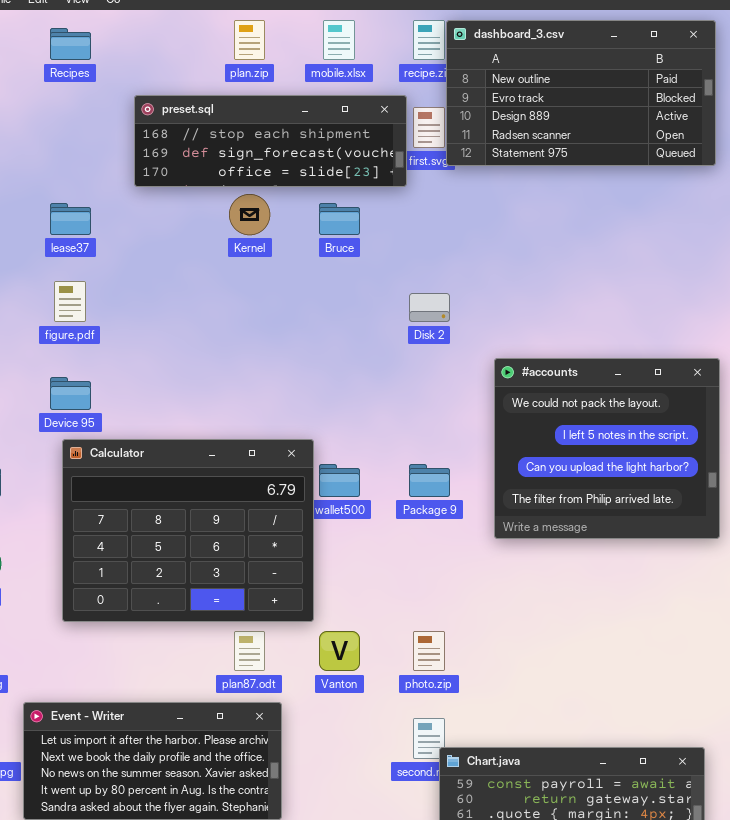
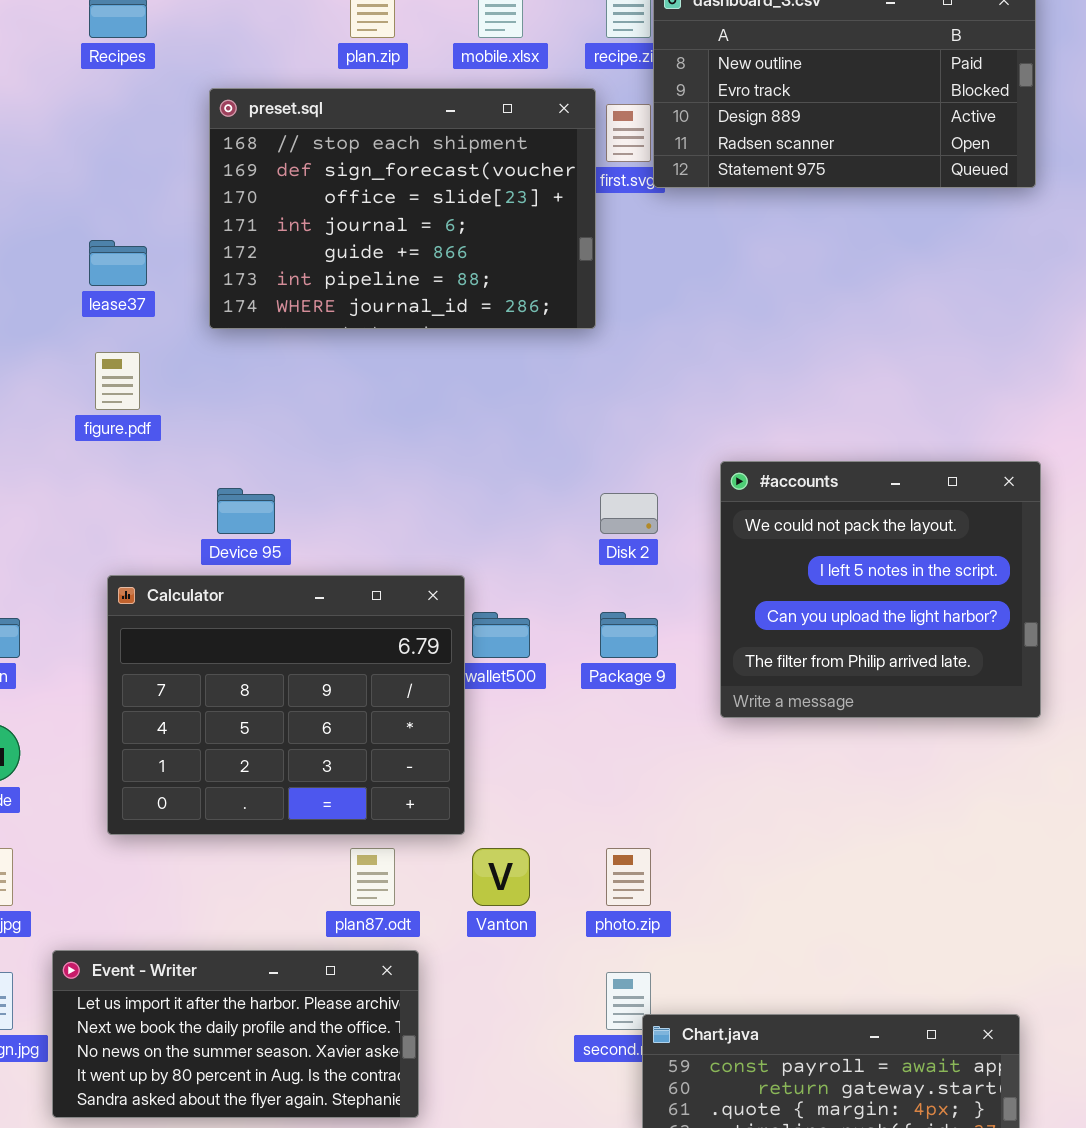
preset.sql: [134,95,407,187] -> [209,88,596,329], resized
Disk 2: [409,293,450,322] -> [600,493,658,534], moved
Device 95: [50,377,91,410] -> [217,488,275,534], moved

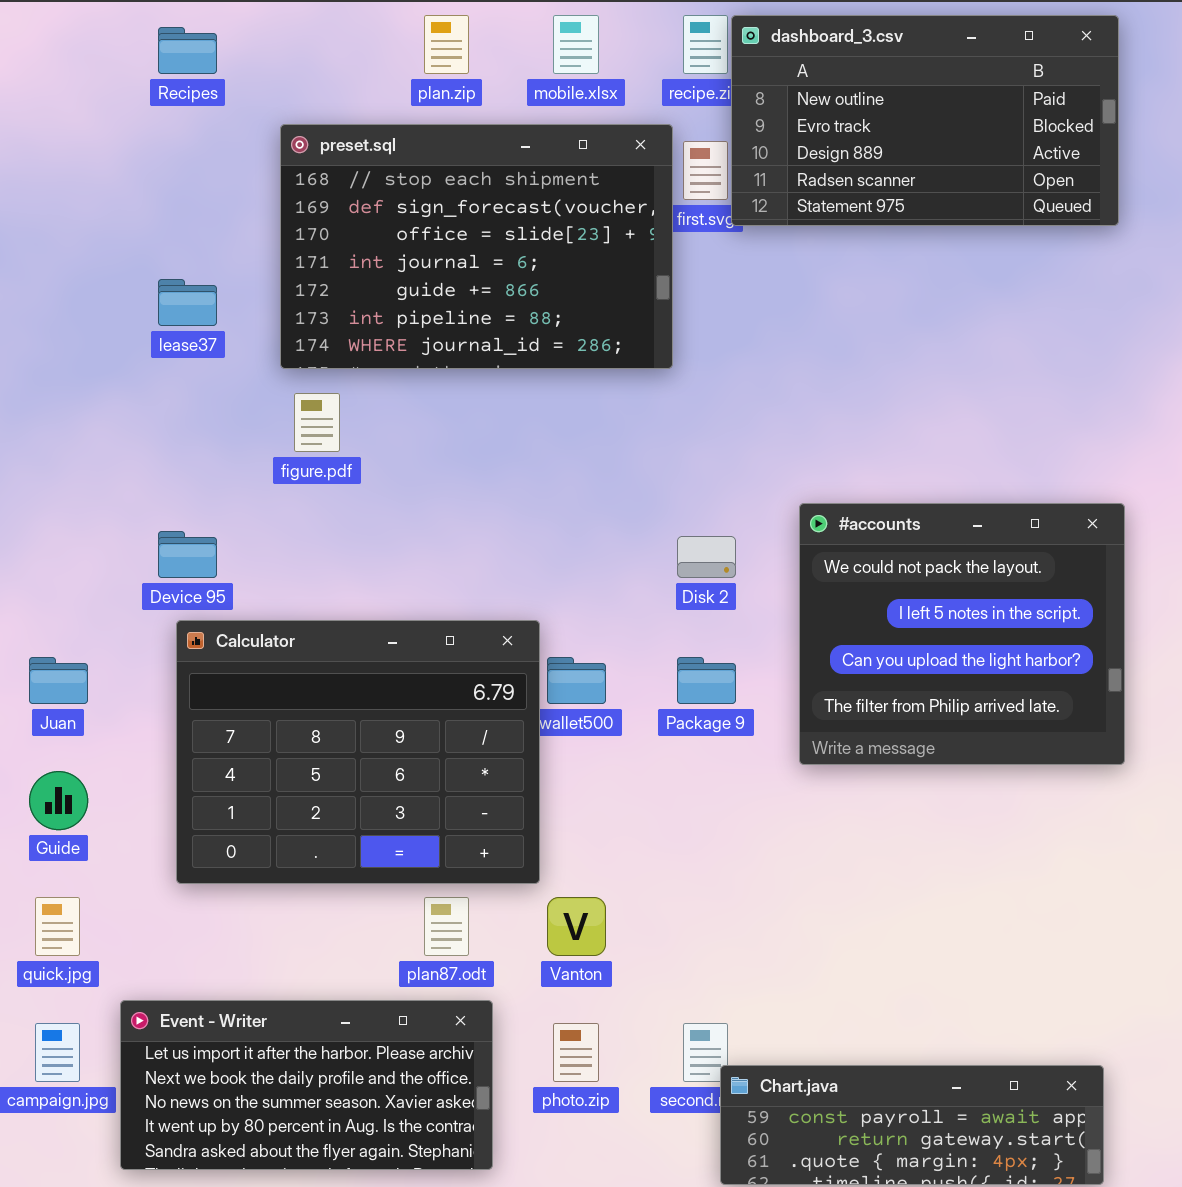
figure.pdf: [95,352,140,410] -> [294,393,340,452], moved
Device 95: [217,488,275,534] -> [158,531,217,578], moved
photo.zip: [606,848,651,906] -> [553,1023,599,1082], moved

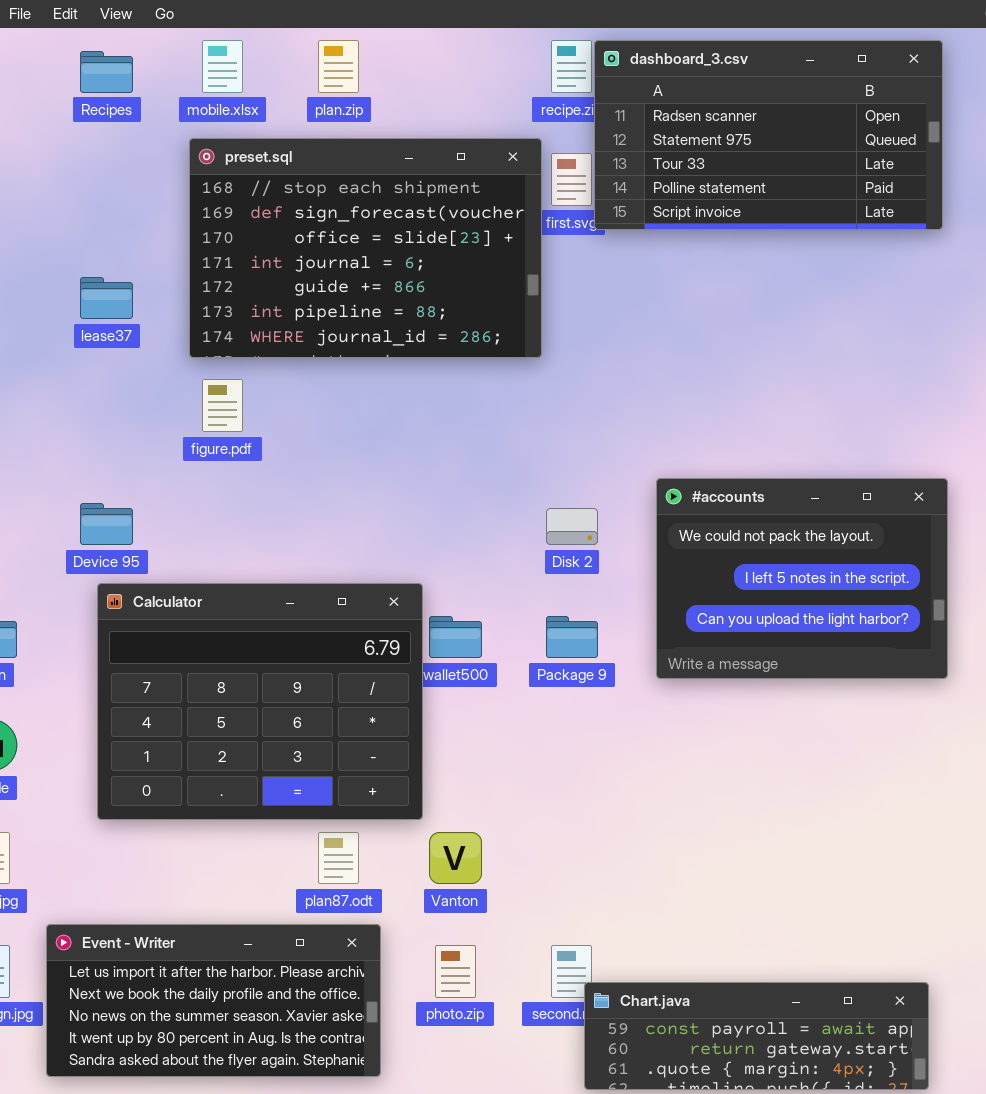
mobile.xlsx: [553,15,599,74] -> [202,40,243,93], moved
dashboard_3.csv: [731,15,1119,226] -> [594,40,943,230], scrolled down 3 rows
#accounts: [799,503,1125,765] -> [656,478,948,679], resized

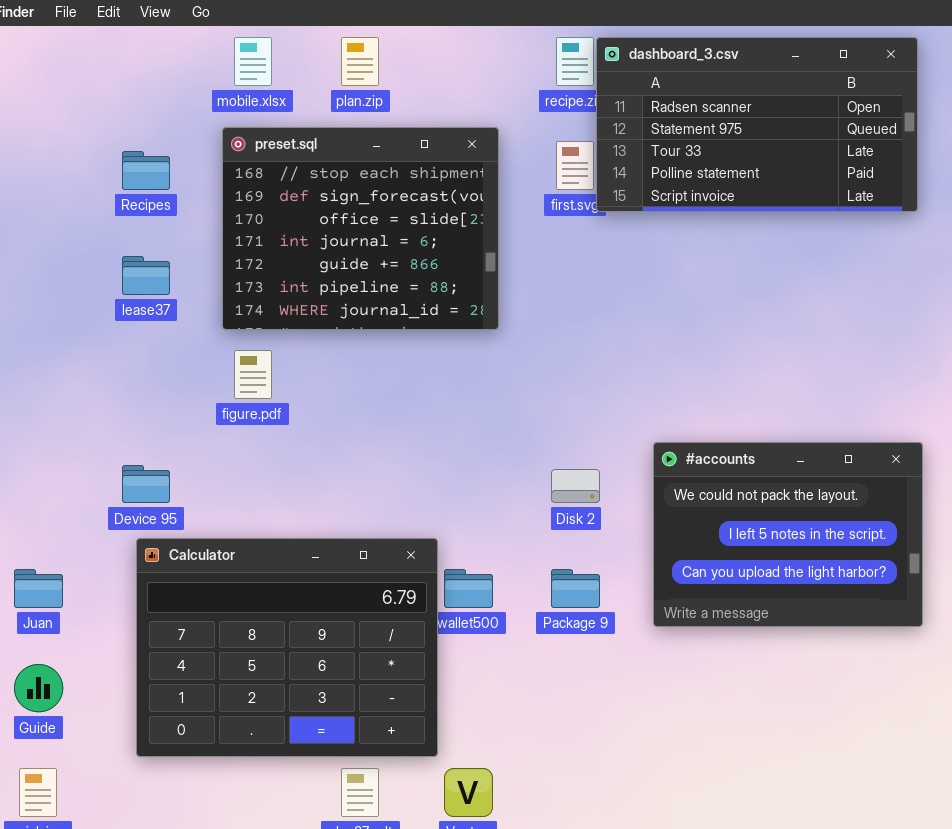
Recipes: [80,51,133,93] -> [122,151,170,190], moved
preset.sql: [189,138,542,358] -> [222,127,499,330], resized

